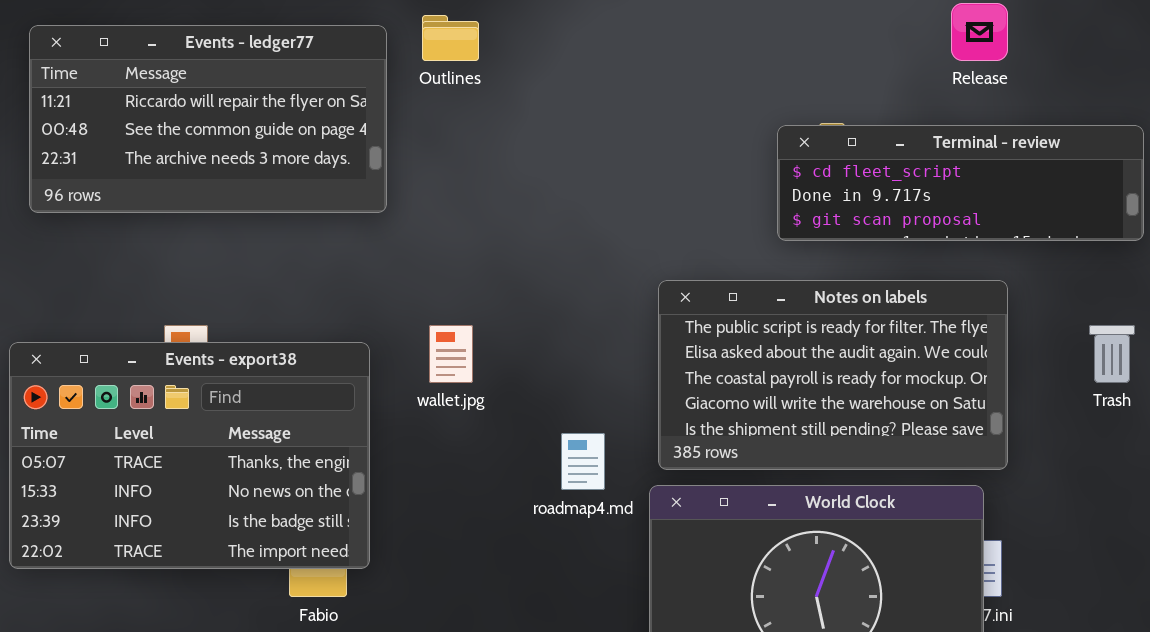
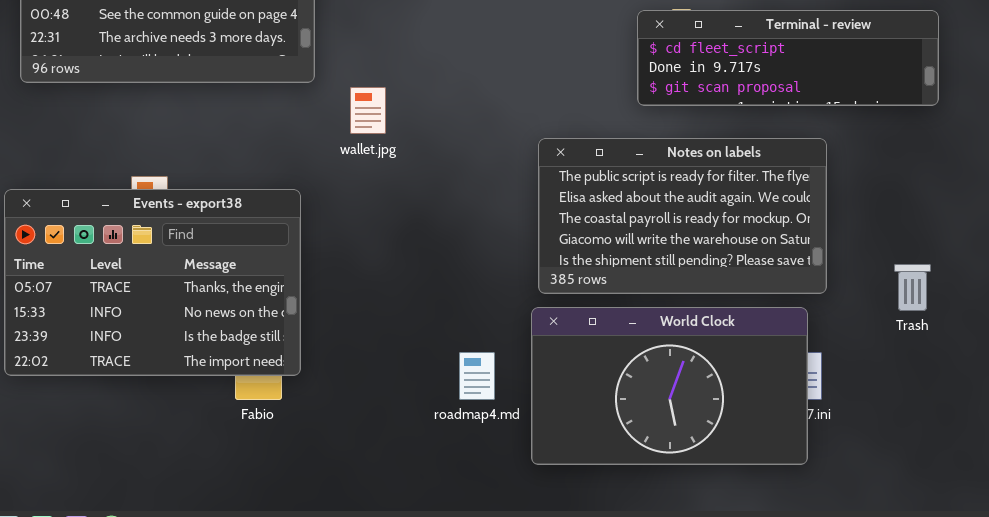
wallet.jpg: [429,325,473,383] -> [350,87,386,134], moved
Trash: [1089,325,1135,383] -> [894,264,931,311], moved
roadmap4.md: [561,433,605,490] -> [459,352,495,400], moved

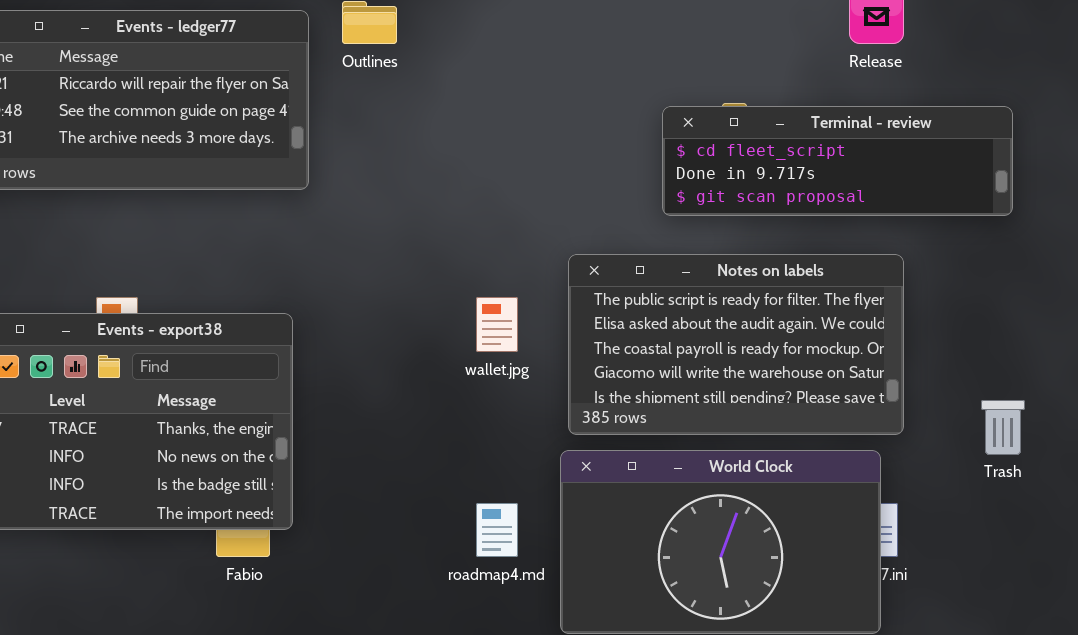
Terminal - review: [637,10,939,106] -> [662,106,1013,216], moved
wallet.jpg: [350,87,386,134] -> [476,297,518,352], moved

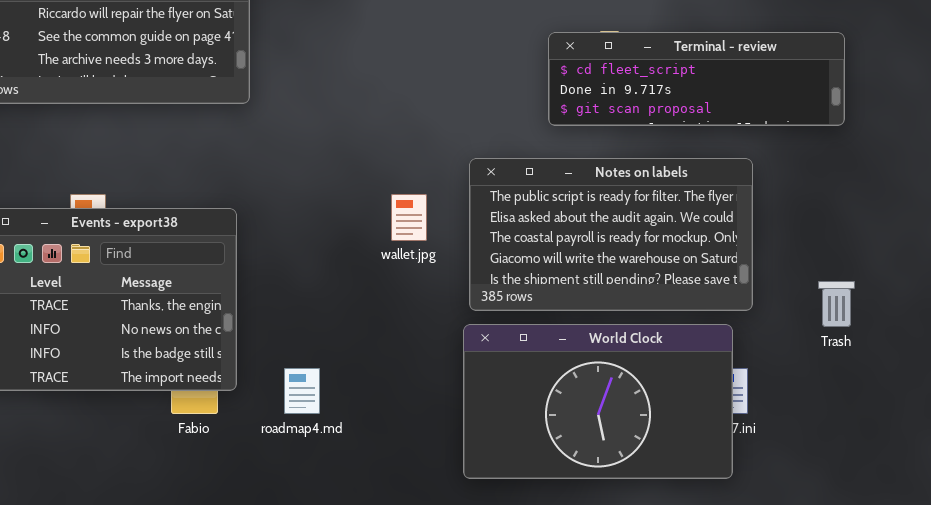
roadmap4.md: [476,503,518,557] -> [284,368,320,414], moved

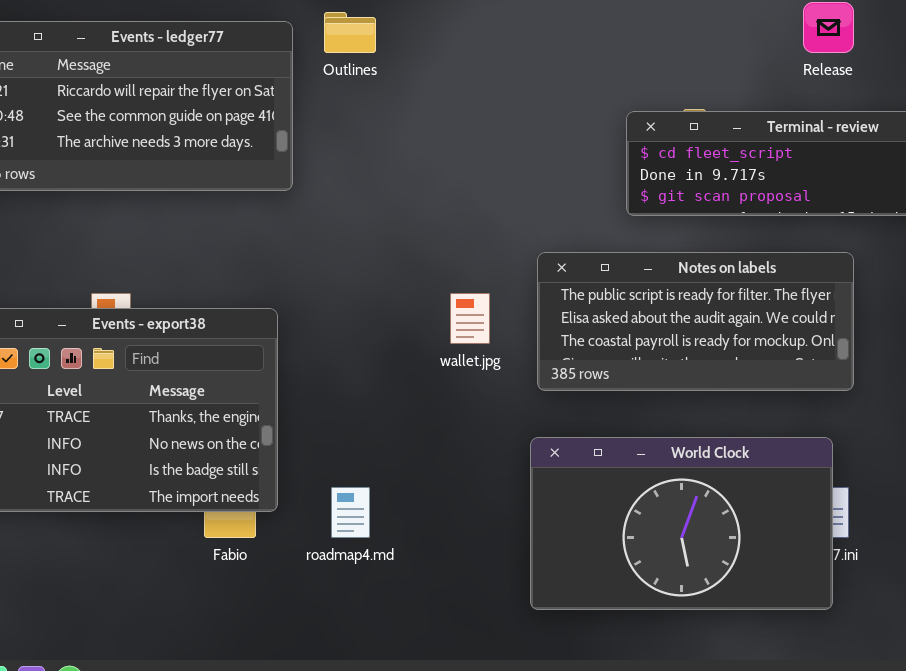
Notes on labels: [469,158,753,311] -> [537,252,854,391], resized

